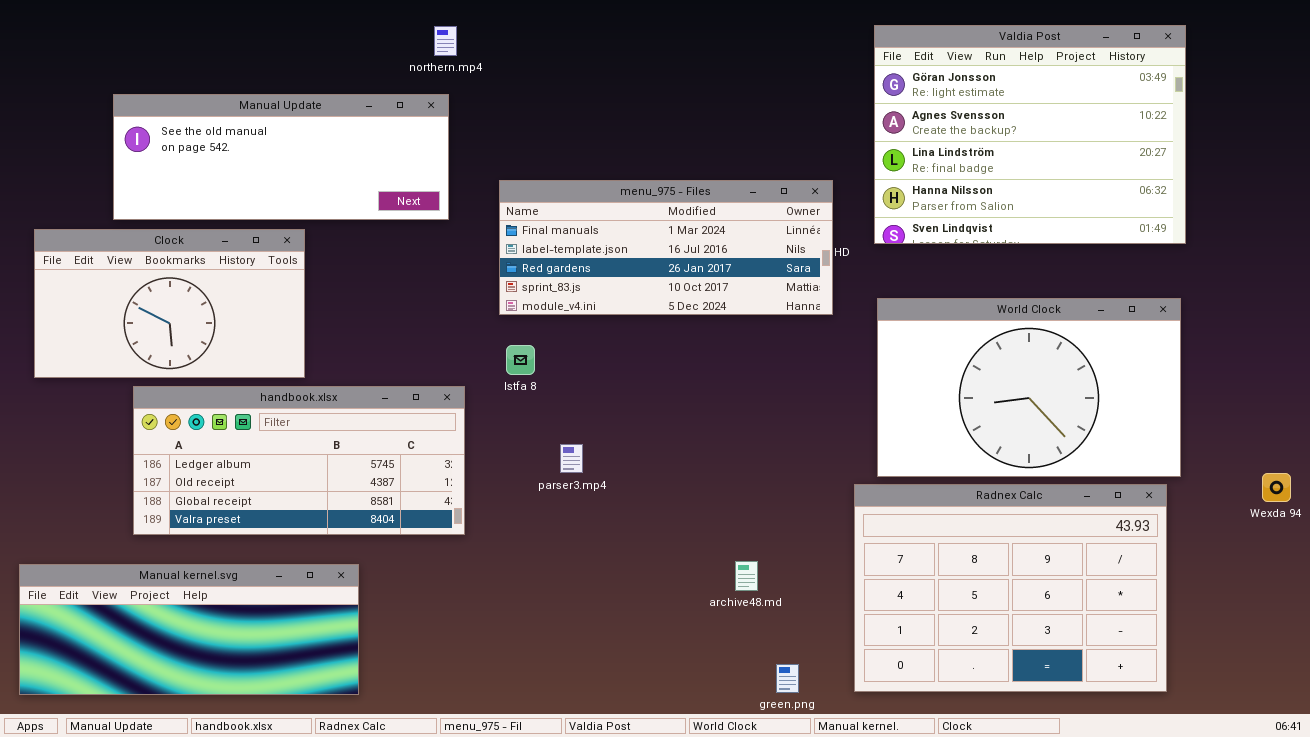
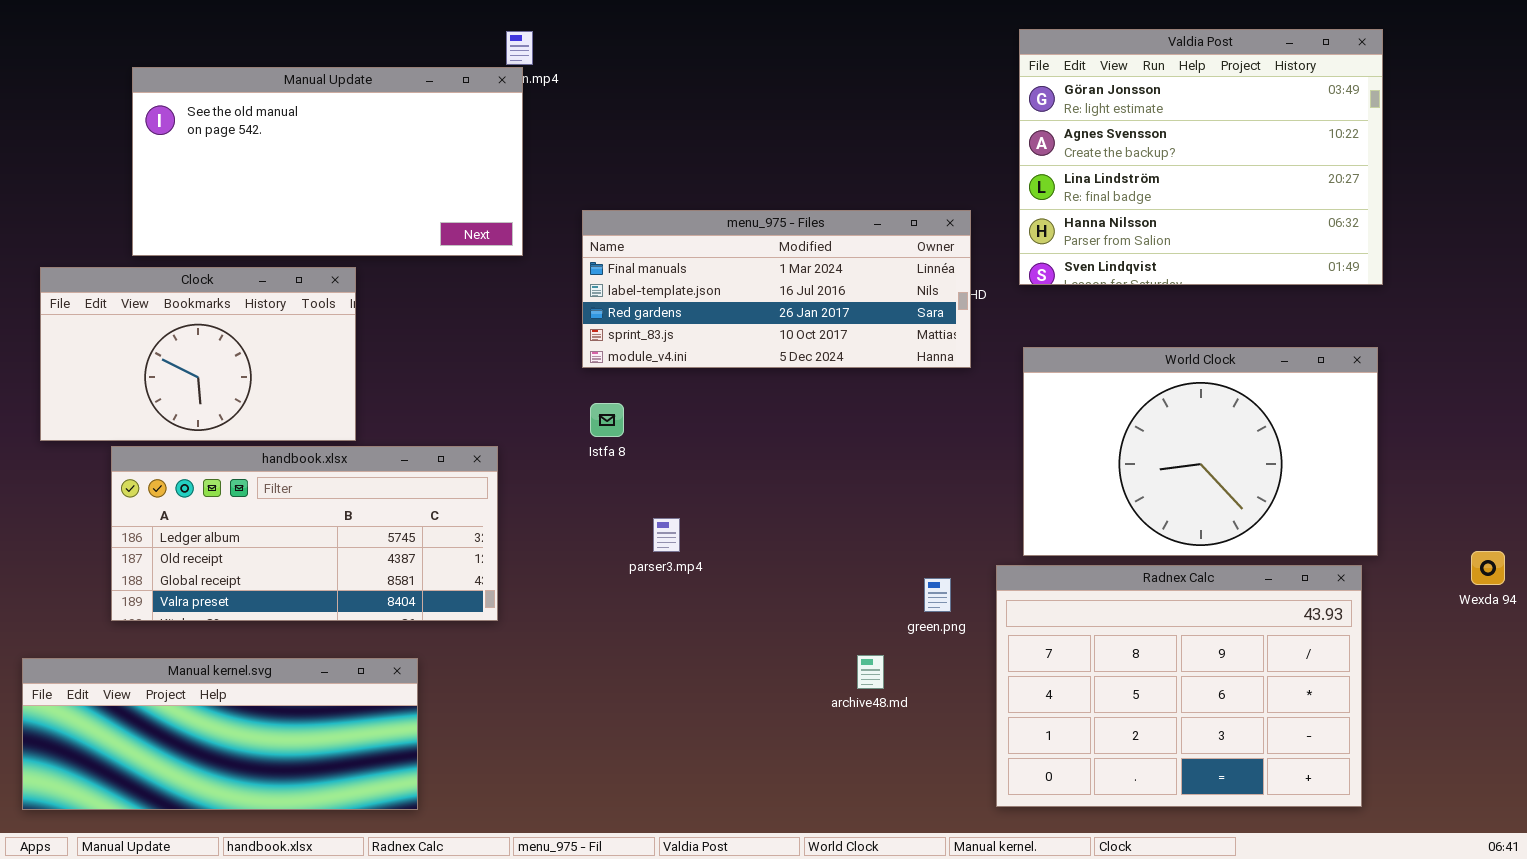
Manual Update: [113,94,449,220] -> [132,67,523,256], resized
handbook.xlsx: [133,386,465,535] -> [111,446,498,621], moved
green.png: [776,664,799,693] -> [924,578,951,612], moved

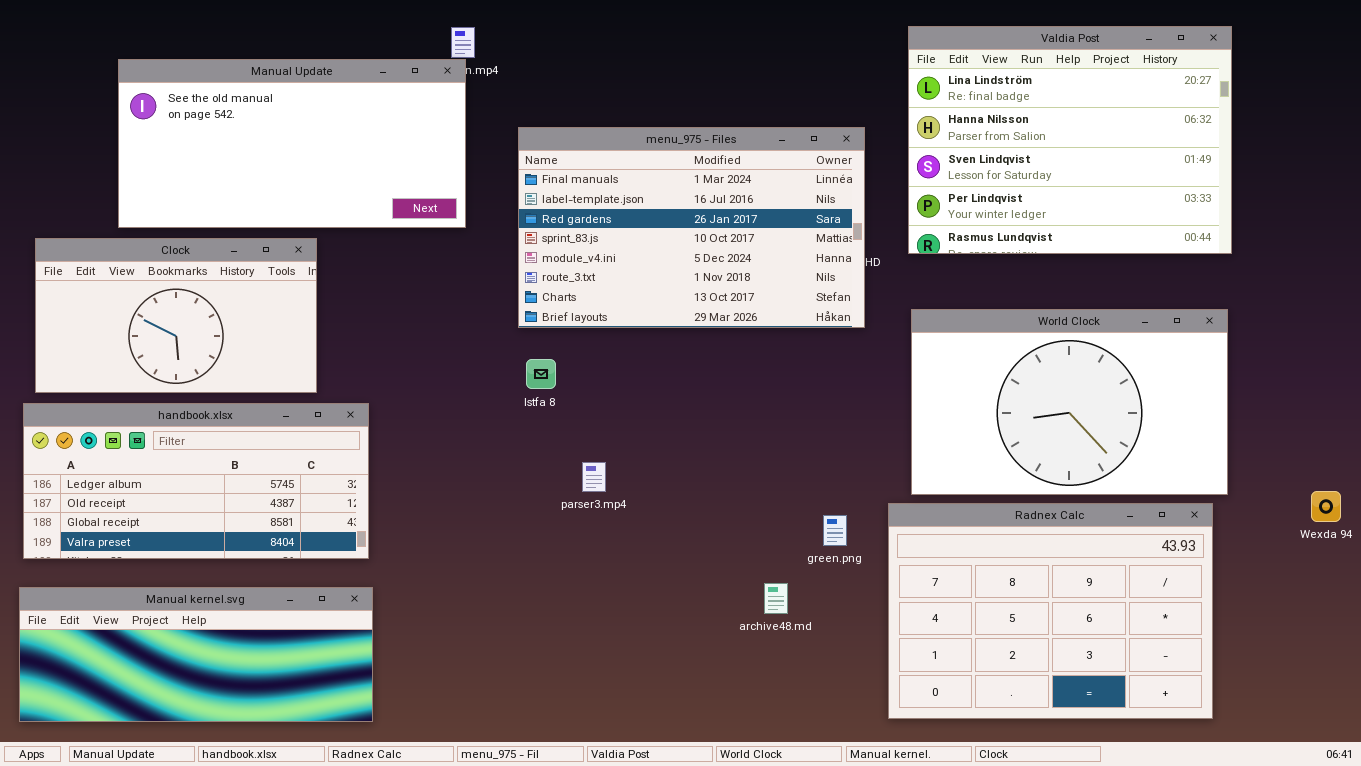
Valdia Post: [1019,29,1383,285] -> [908,26,1232,254], scrolled down 2 rows
menu_975 - Files: [582,210,971,368] -> [518,127,865,328], resized
handbook.xlsx: [111,446,498,621] -> [23,403,369,559], moved

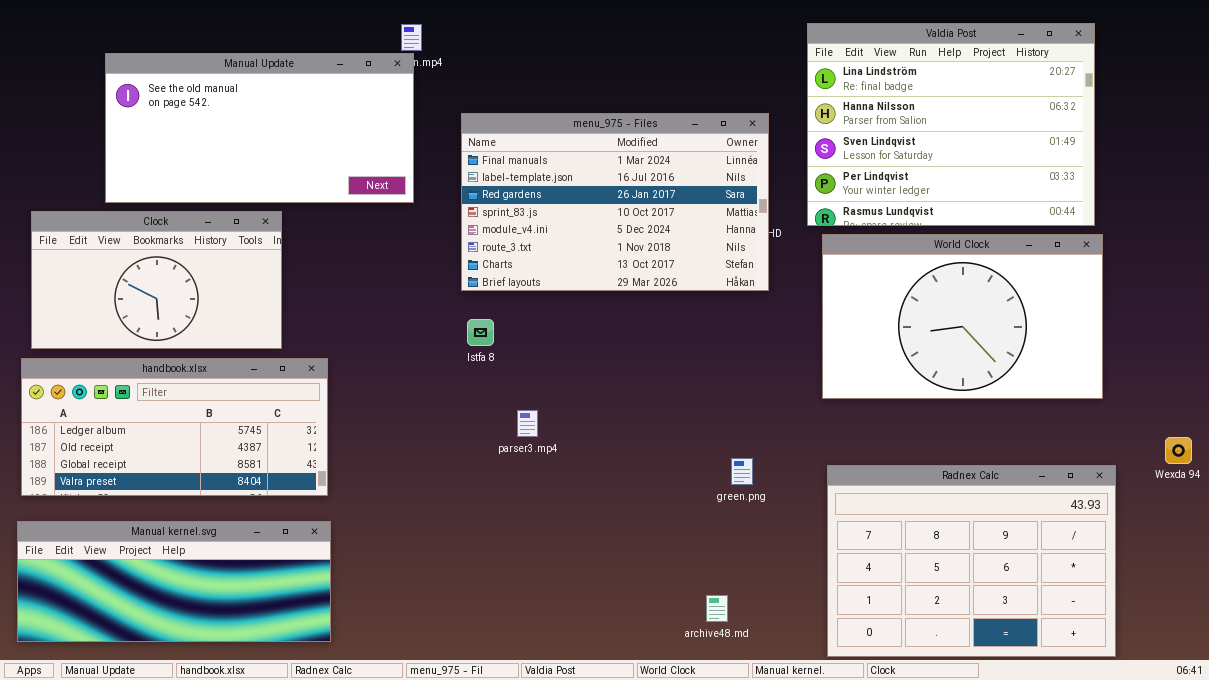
World Clock: [911,309,1228,495] -> [822,234,1103,399], moved
Radnex Calc: [888,503,1213,719] -> [827,465,1116,657], moved
archive48.md: [764,583,788,614] -> [706,595,728,622], moved

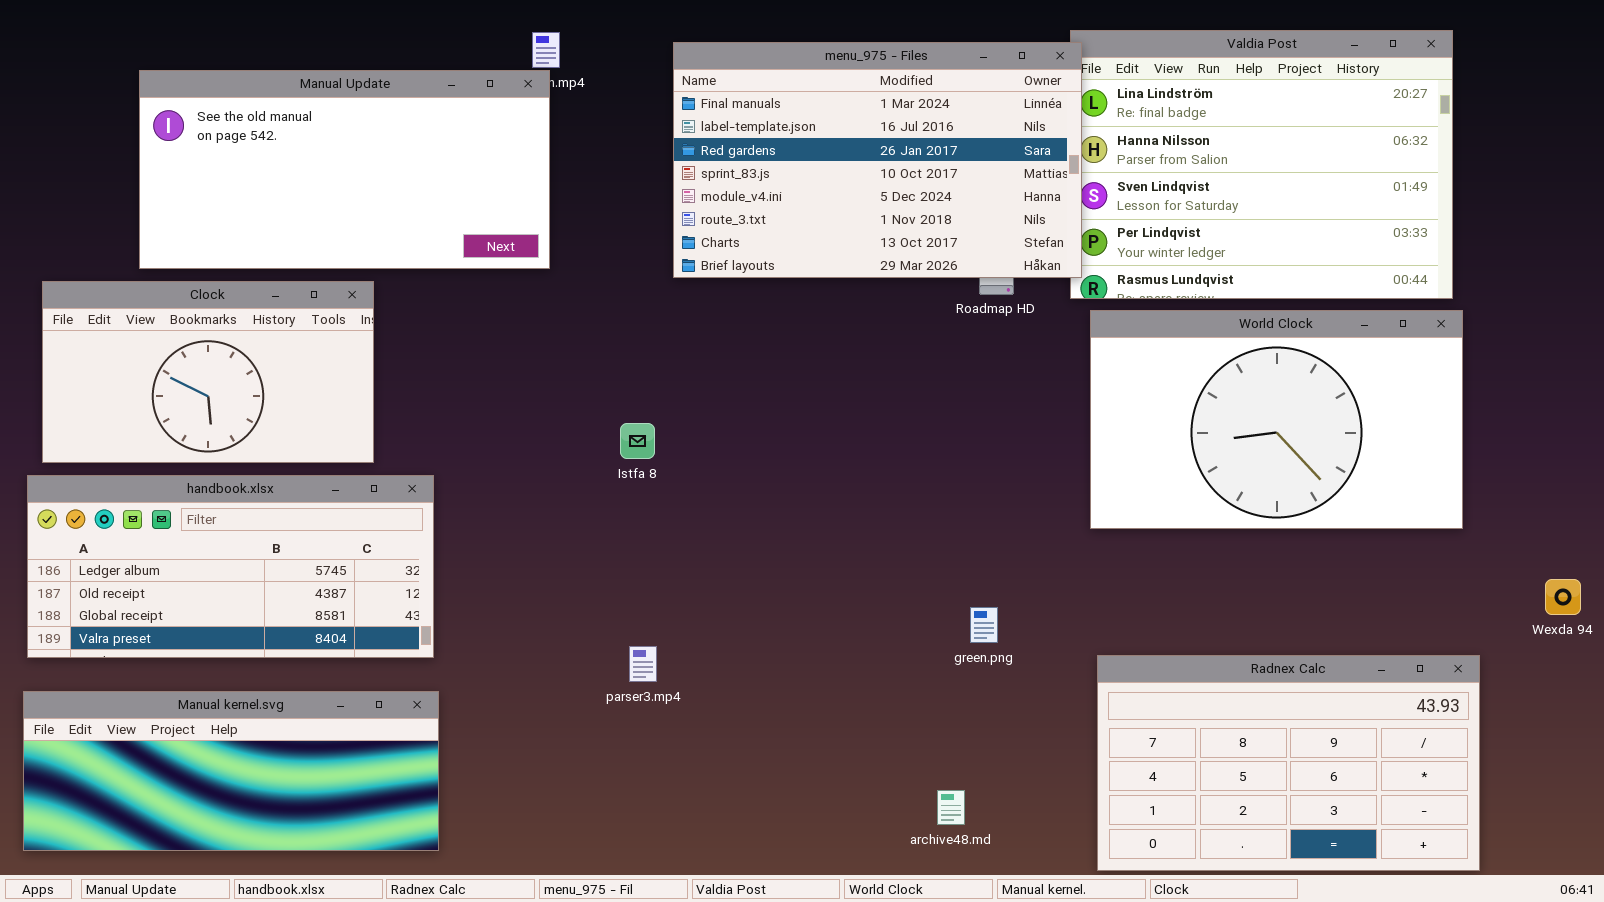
menu_975 - Files: [461,113,769,291] -> [673,42,1082,278], moved
parser3.mp4: [517,410,538,437] -> [629,646,657,682], moved
Radnex Calc: [827,465,1116,657] -> [1097,655,1480,871], resized

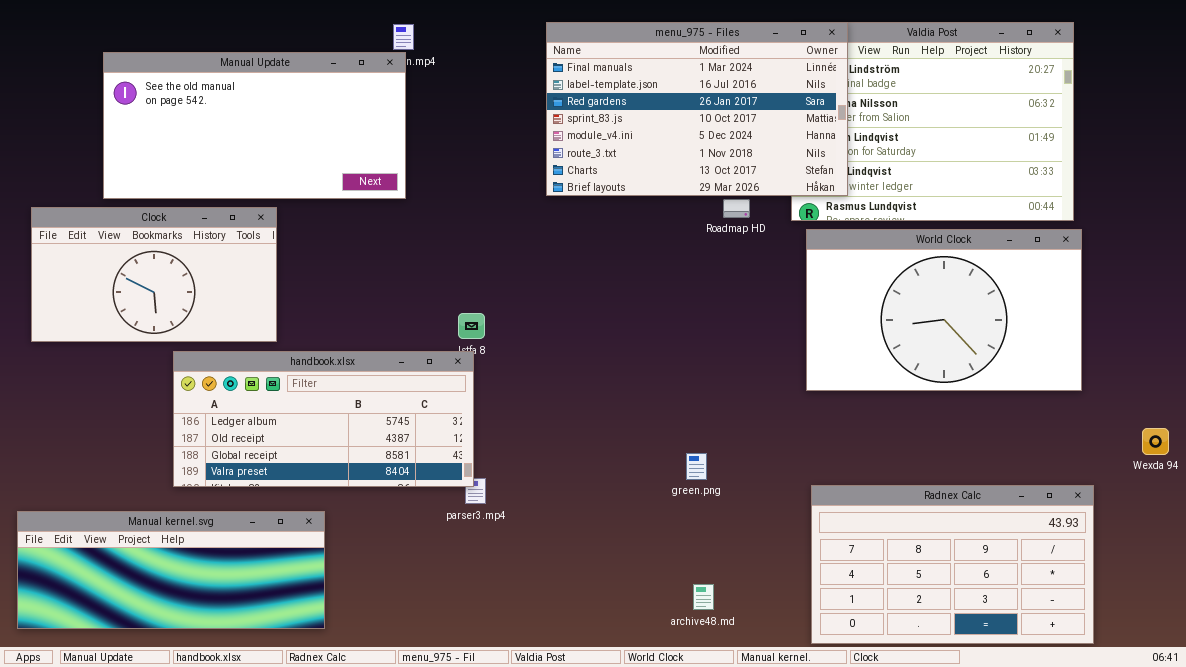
menu_975 - Files: [673,42,1082,278] -> [546,22,848,196], moved
handbook.xlsx: [27,475,434,658] -> [173,351,474,487], moved
green.png: [970,607,998,643] -> [686,453,707,480], moved

